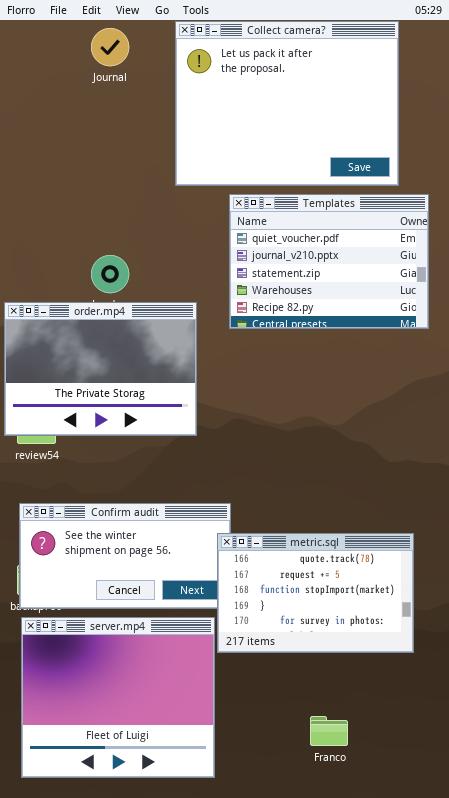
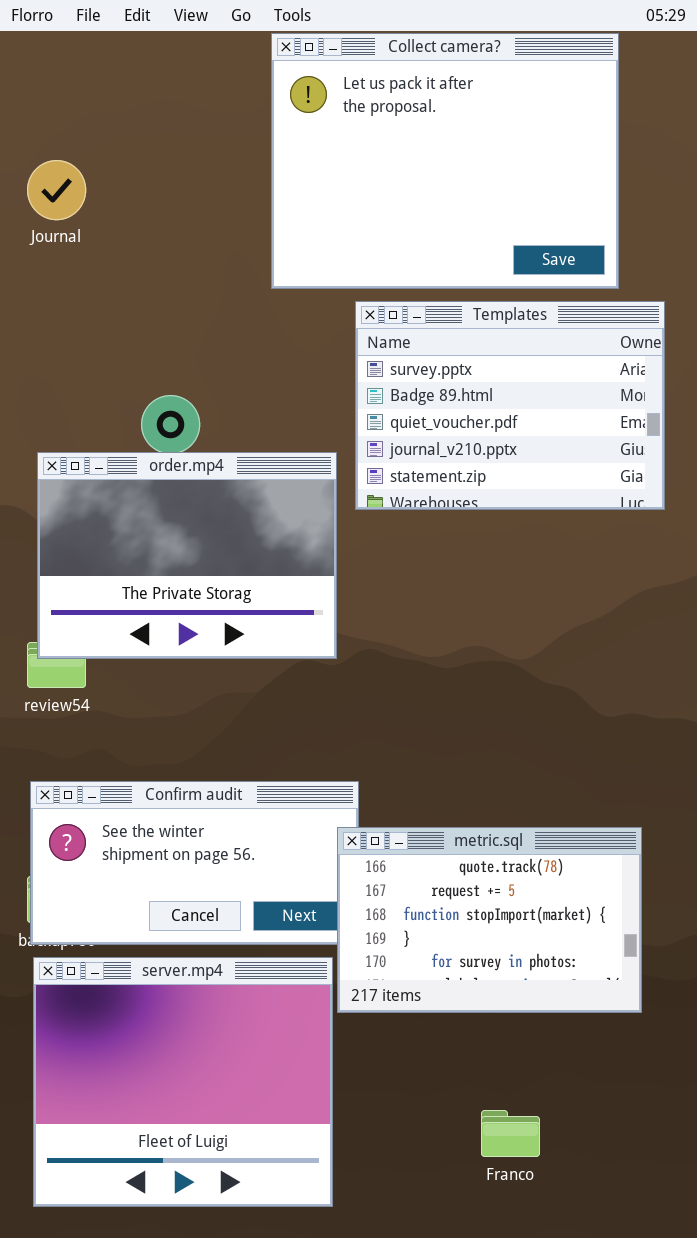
Journal: [91,28,129,66] -> [27,160,86,220], moved
Templates: [229,194,429,329] -> [355,301,665,510], scrolled up 2 rows
order.mp4: [4,302,197,436] -> [37,452,337,659], moved

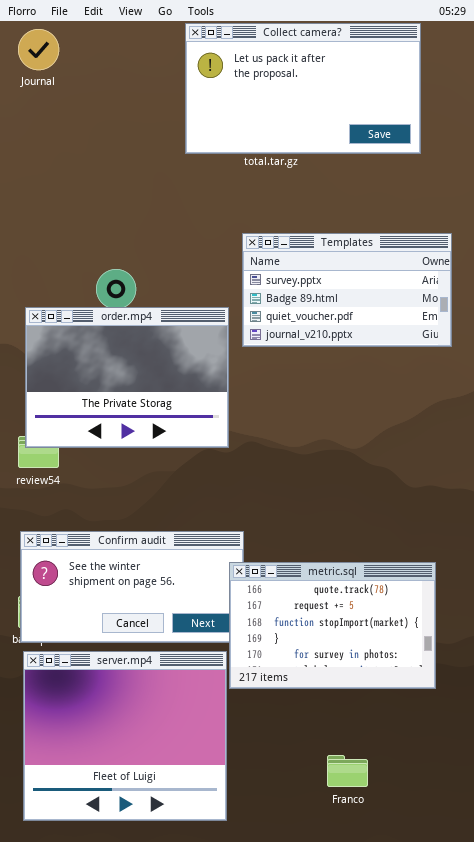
Collect camera?: [271,33,619,289] -> [185,23,421,154], resized
Journal: [27,160,86,220] -> [18,29,59,70], moved
Templates: [355,301,665,510] -> [242,233,452,347], resized

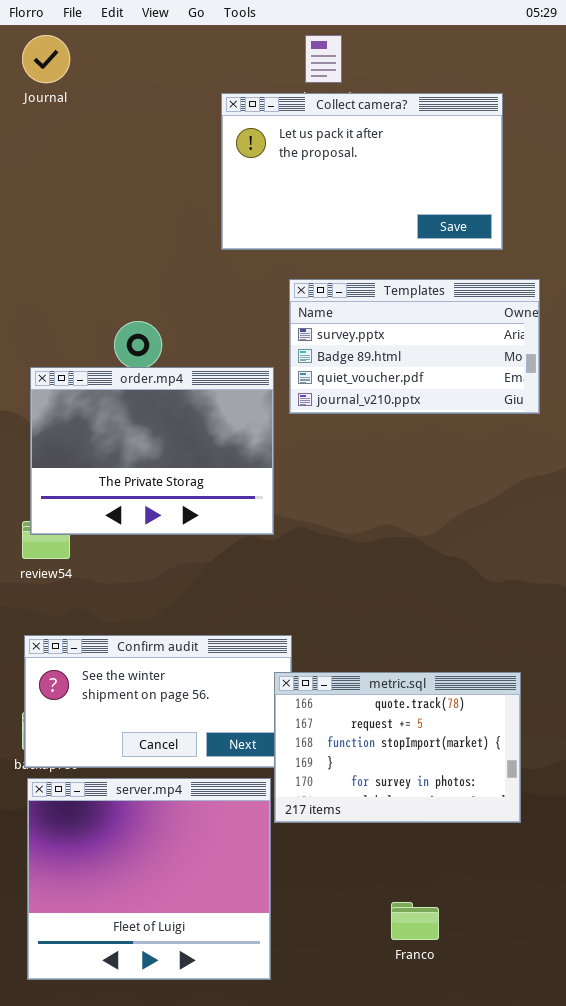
Collect camera?: [185,23,421,154] -> [221,93,503,250], moved

